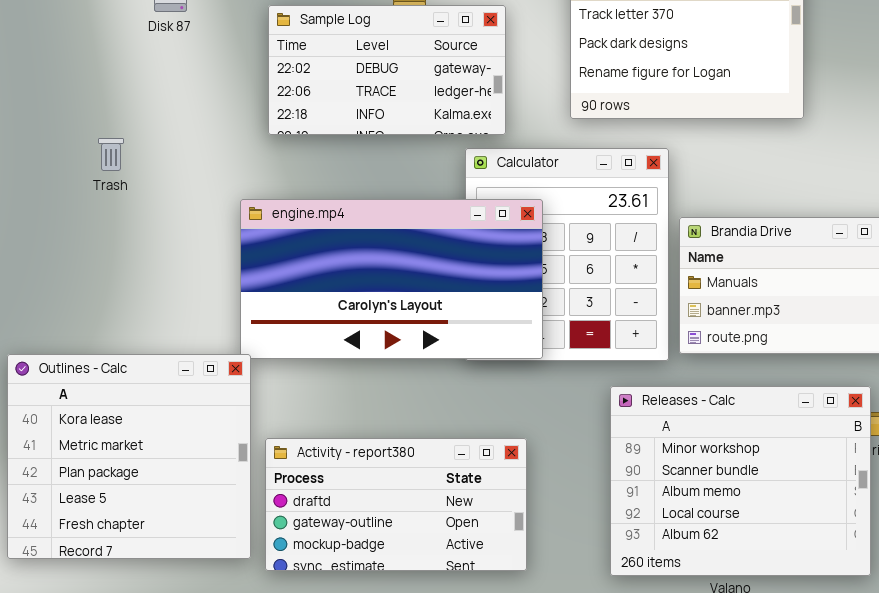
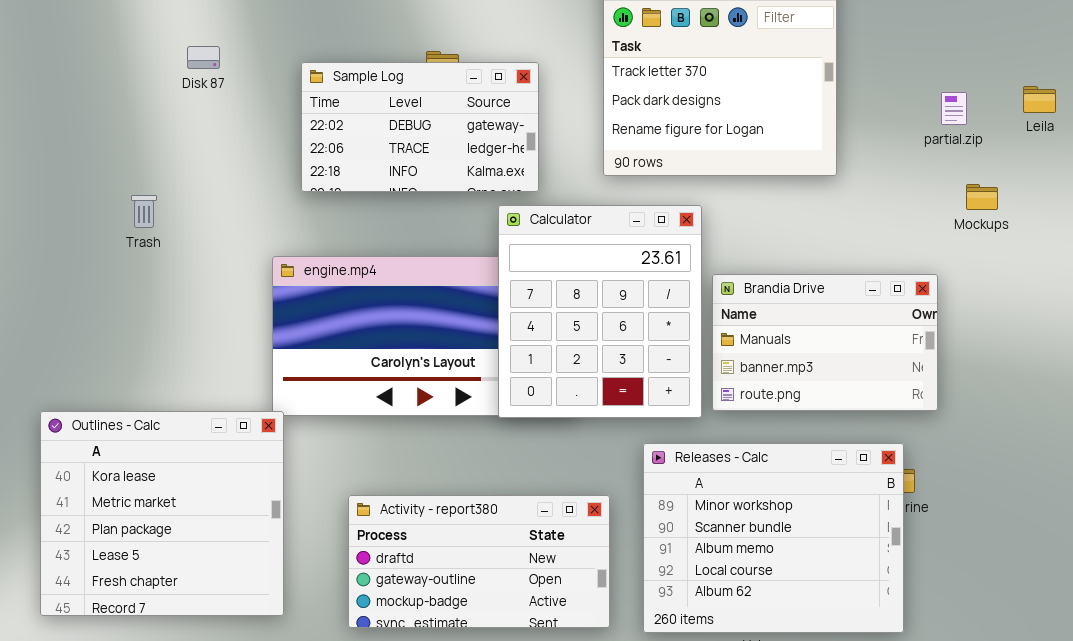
Calculator: [465,148,669,361] -> [498,205,702,418], raised
Activity - report380: [265,438,527,571] -> [348,495,610,628], moved

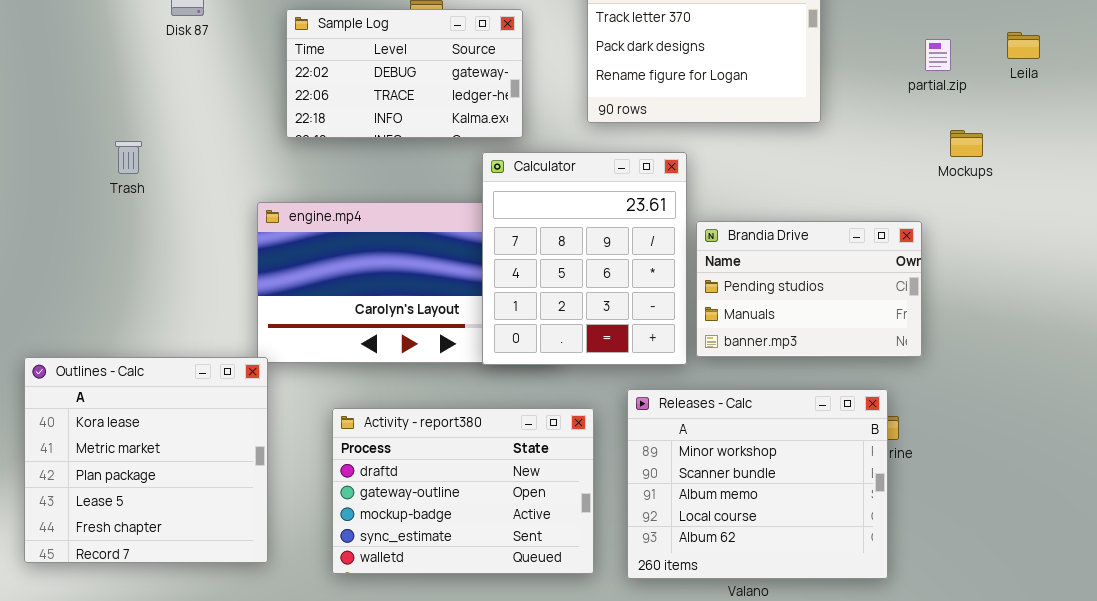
Brandia Drive: [712,274,938,411] -> [696,221,922,357], scrolled up 1 row
Activity - report380: [348,495,610,628] -> [332,408,594,574], resized

